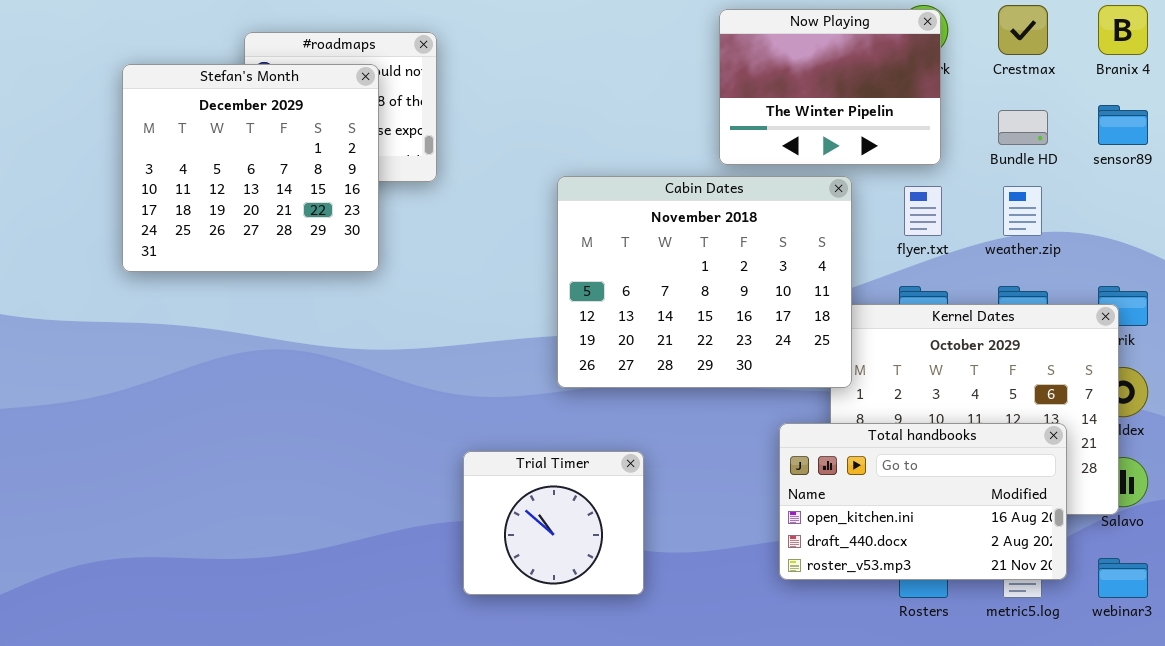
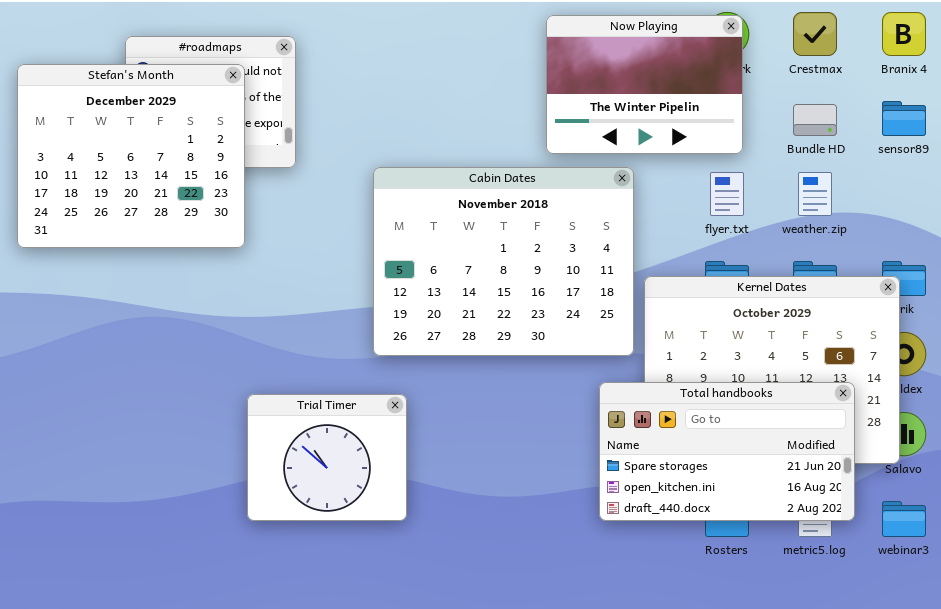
Cabin Dates: [557,176,852,388] -> [373,167,634,356], moved
Total handbooks: [779,423,1067,580] -> [599,382,855,521], scrolled up 1 row
Trial Timer: [463,451,644,595] -> [247,394,407,521], moved

